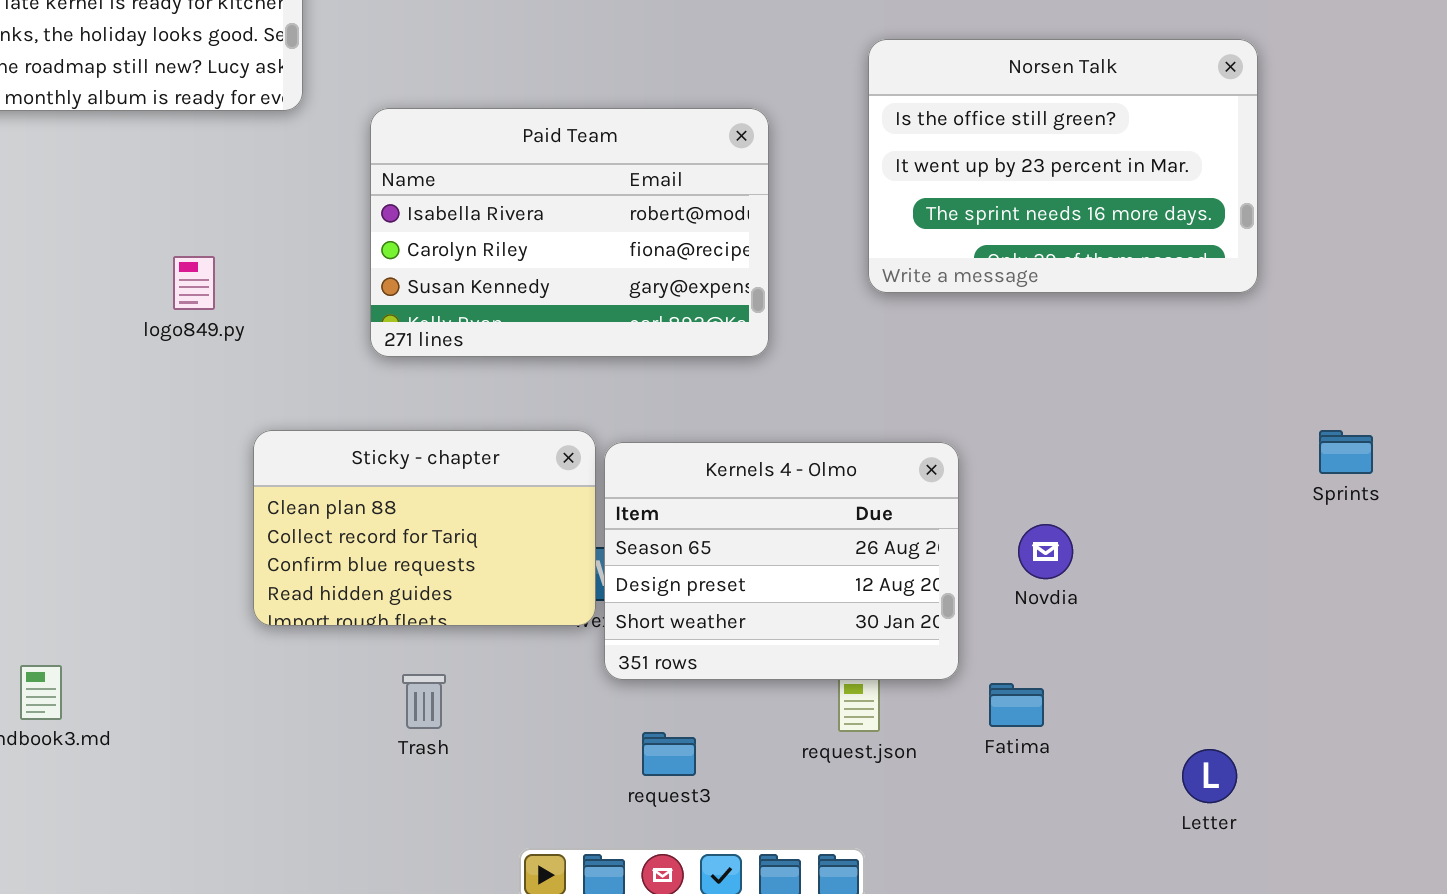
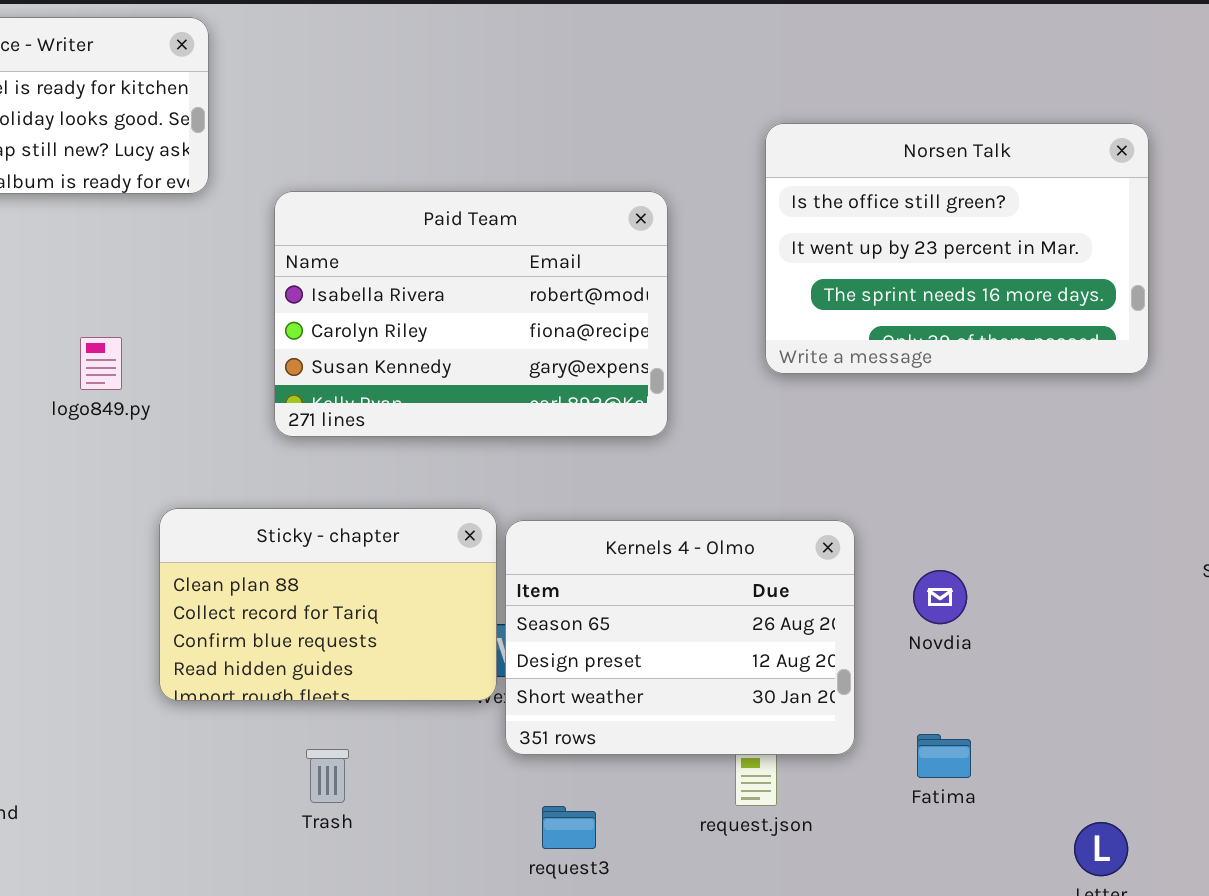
Novdia: [1018,524,1073,579] -> [913,570,967,624], moved
Fatima: [989,683,1044,727] -> [917,734,971,778], moved

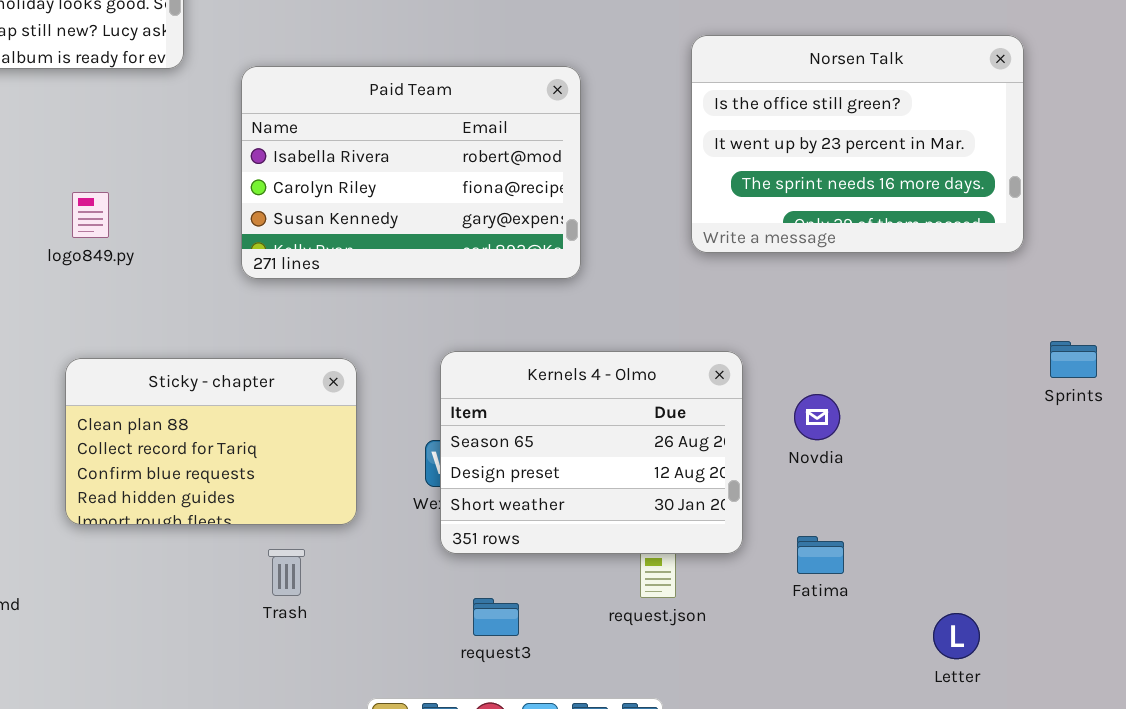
Norsen Talk: [765,123,1149,374] -> [691,35,1024,253], moved
Sticky - chapter: [159,508,497,701] -> [65,358,357,525], moved

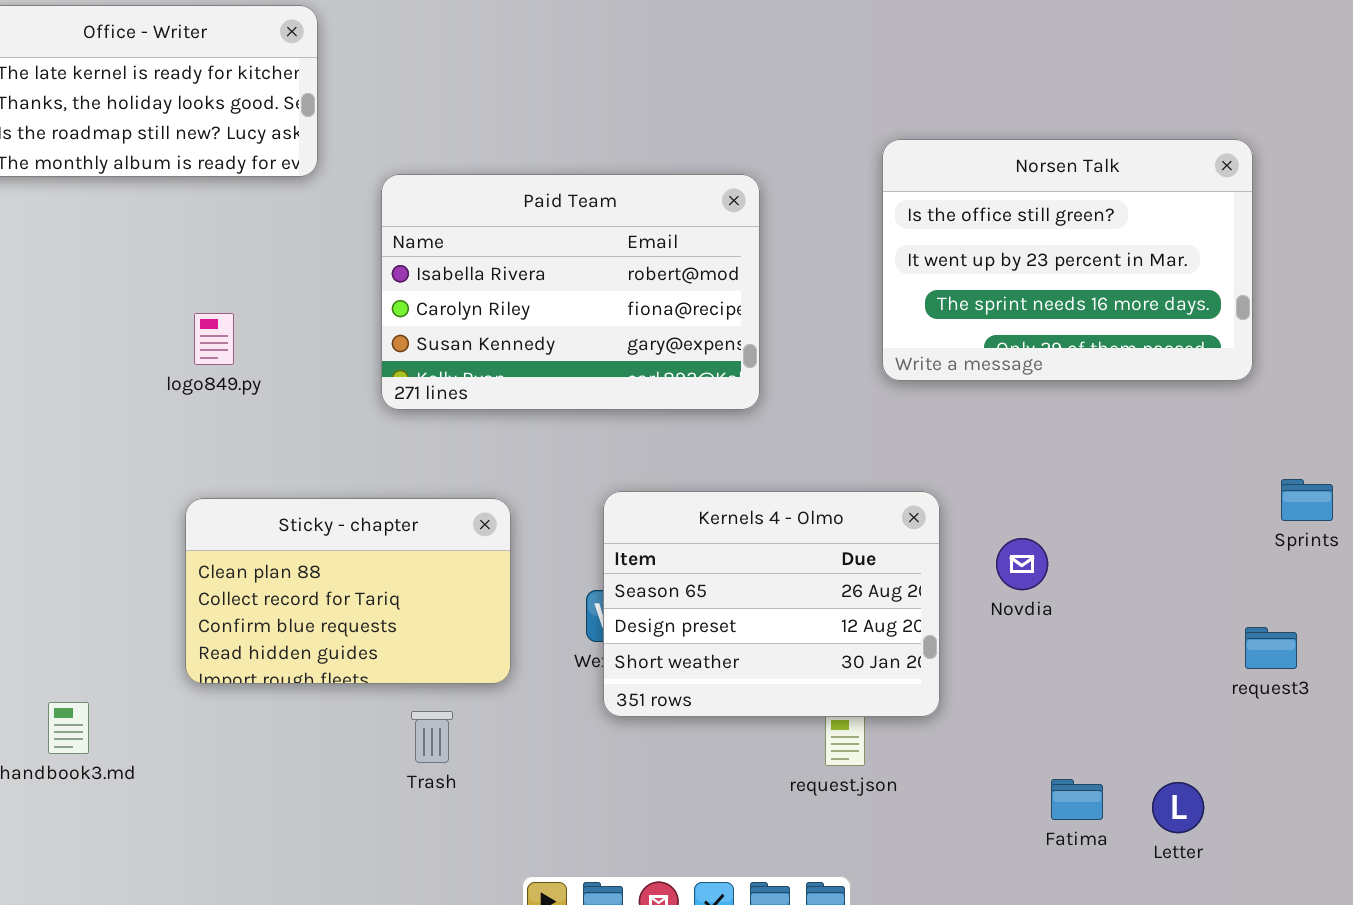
Fatima: [797,536,844,574] -> [1051,779,1103,820], moved
request3: [473,598,519,636] -> [1245,627,1297,669], moved

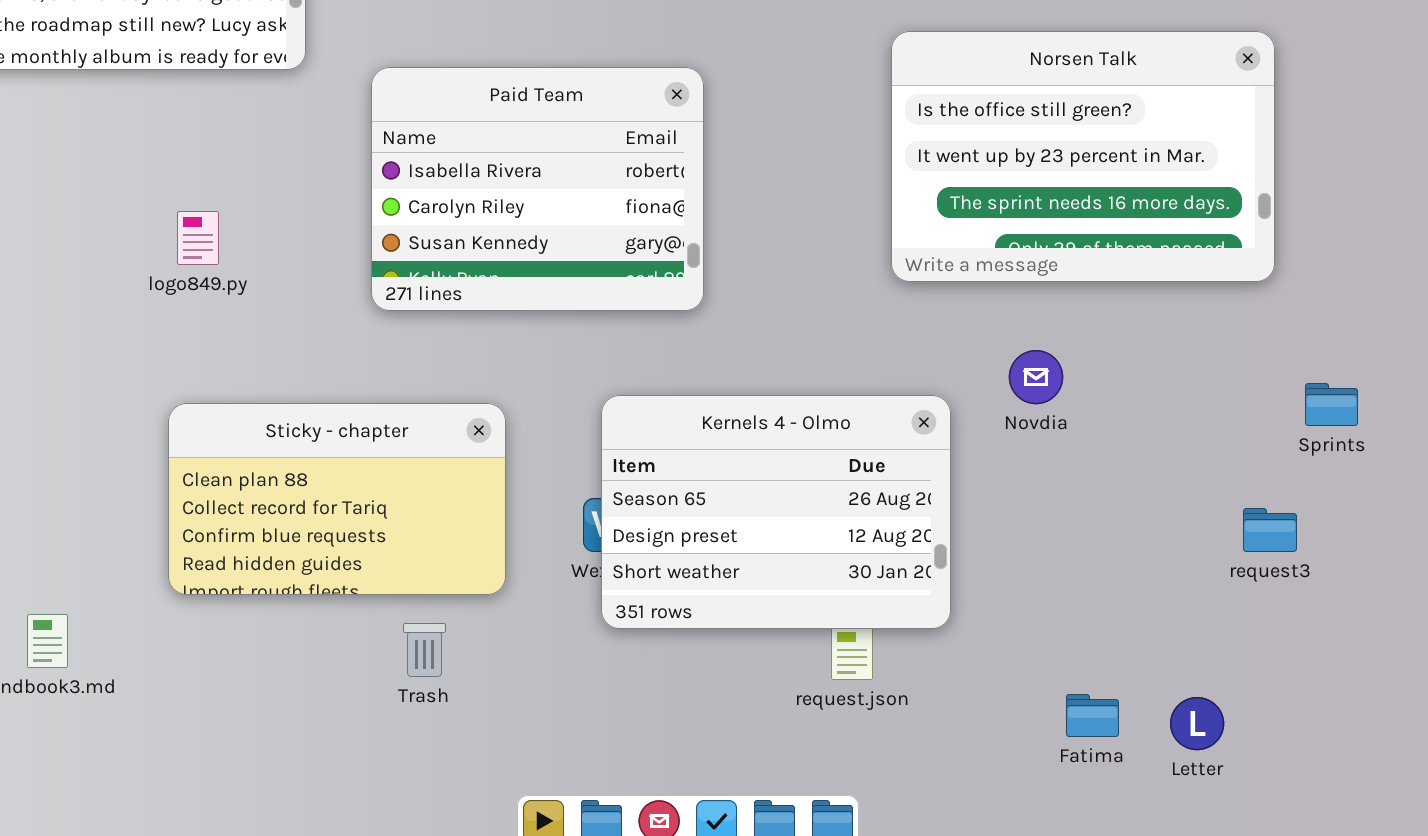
Paid Team: [381,174,760,410] -> [371,67,704,311], resized
Novdia: [996,538,1048,590] -> [1009,350,1063,404], moved
request3: [1245,627,1297,669] -> [1243,508,1297,552], moved

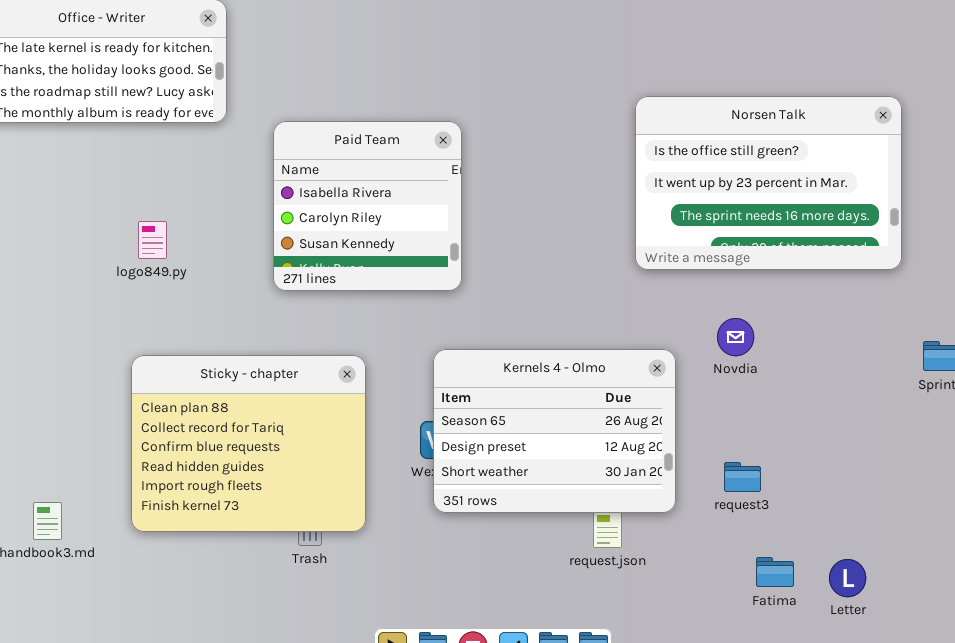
Paid Team: [371,67,704,311] -> [273,121,462,291], resized
Sticky - chapter: [168,403,506,595] -> [131,355,366,532], resized
request3: [1243,508,1297,552] -> [724,462,761,492], moved

